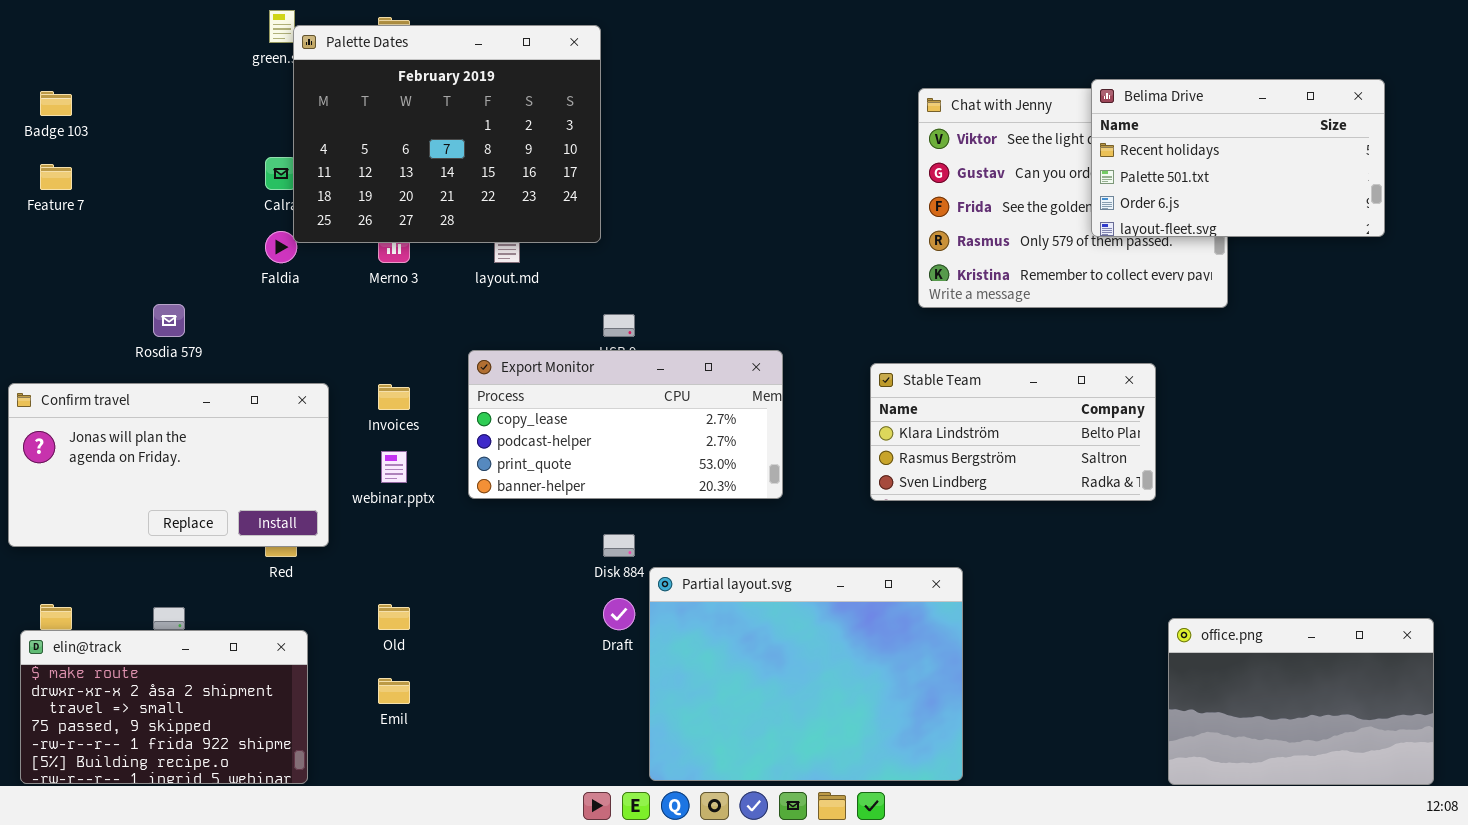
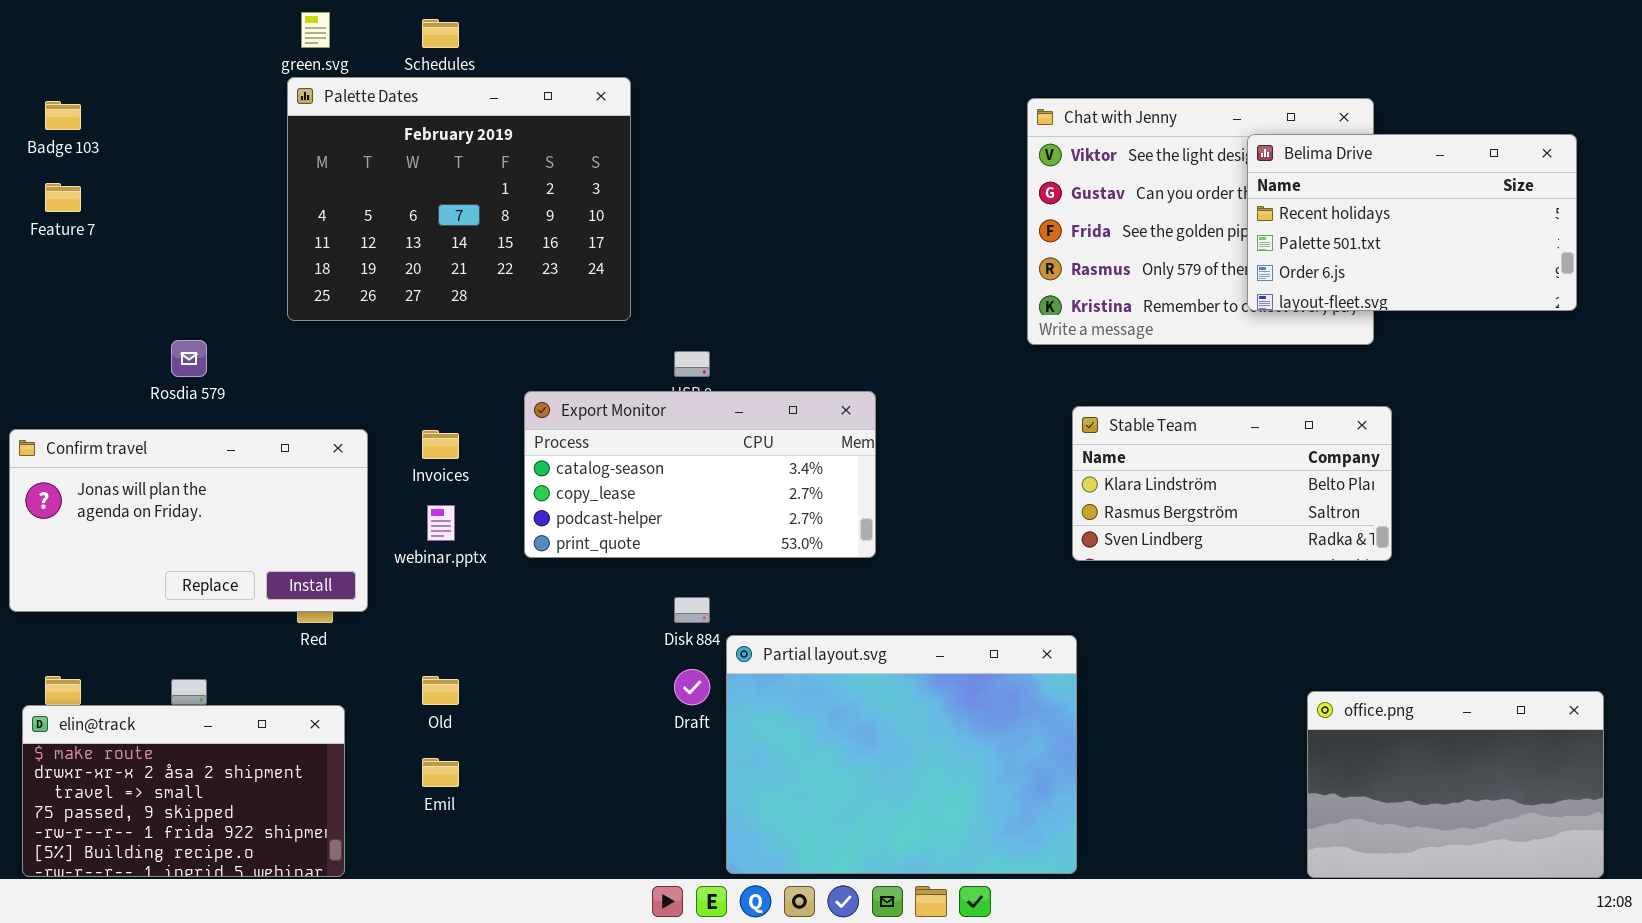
Palette Dates: [293,25,601,243] -> [287,77,631,321], moved
Belima Drive: [1091,79,1385,237] -> [1247,134,1577,311], moved
Export Monitor: [468,350,783,499] -> [524,391,876,558], scrolled up 1 row
Stable Team: [870,363,1156,501] -> [1072,406,1392,561], moved

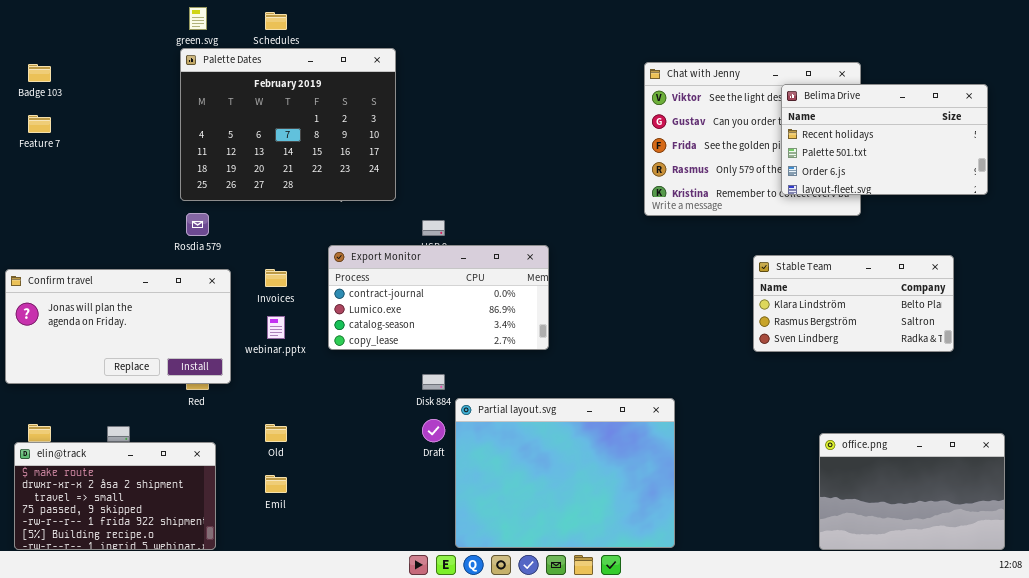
Rosdia 579: [171,340,207,377] -> [186,213,209,236], moved
Export Monitor: [524,391,876,558] -> [328,245,549,350], scrolled up 2 rows
Stable Team: [1072,406,1392,561] -> [753,255,954,352], moved

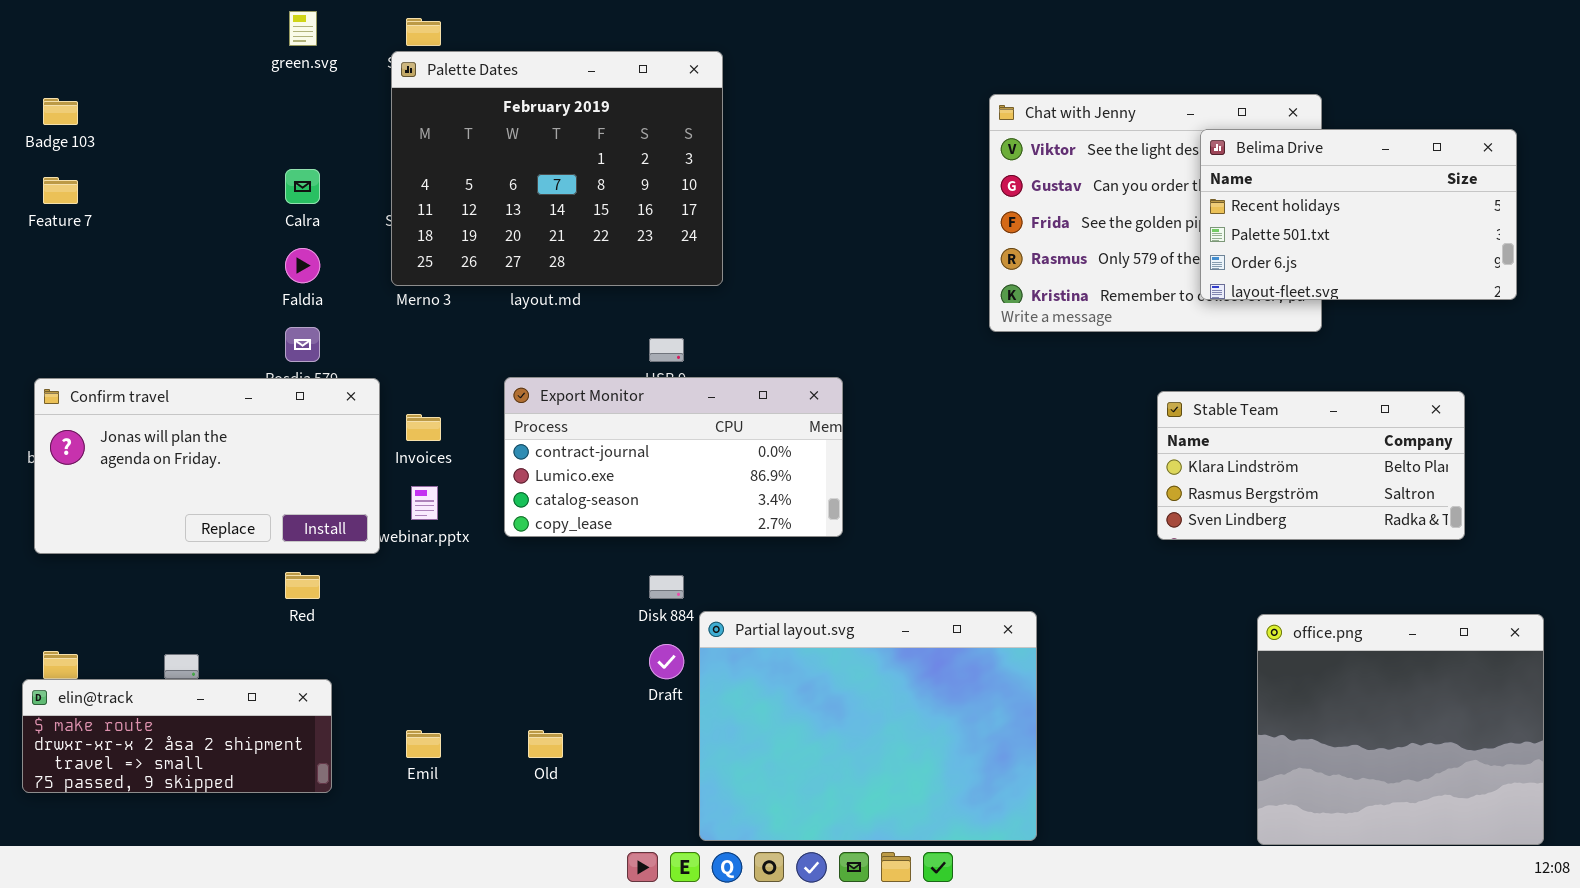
Palette Dates: [180,48,396,201] -> [391,51,723,286], moved
Confirm travel: [5,269,231,384] -> [34,378,380,554], moved
Old: [265,424,287,442] -> [528,730,563,758], moved
office.png: [819,433,1005,550] -> [1257,614,1544,845], resized
elin@track: [14,442,216,550] -> [22,679,332,793], resized

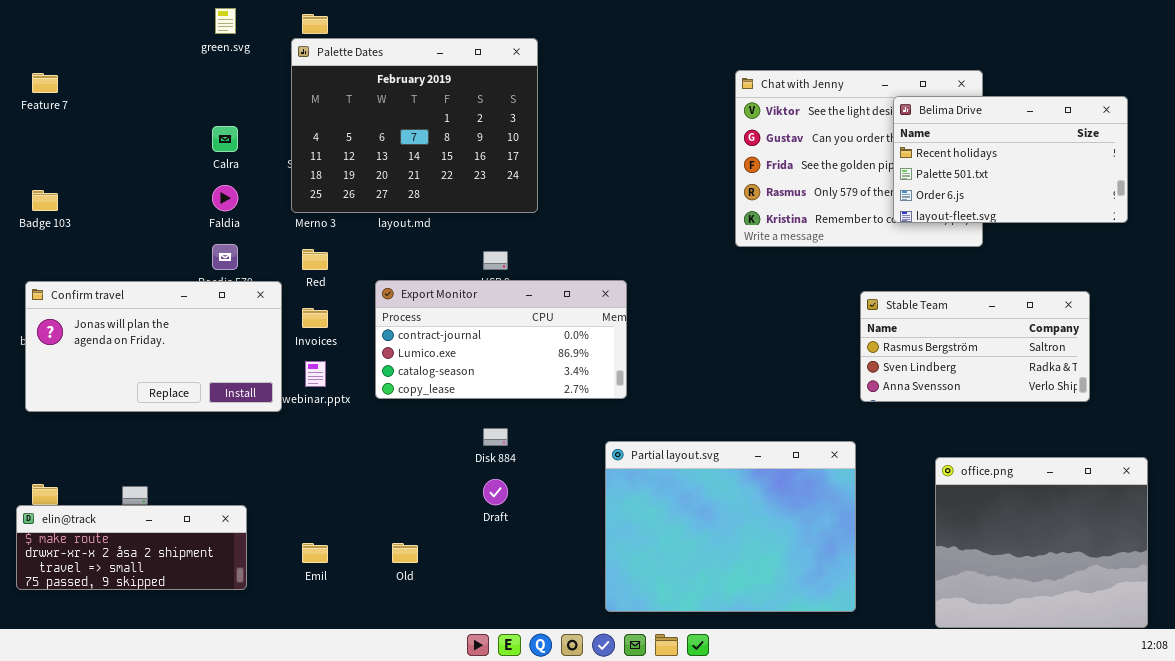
Badge 103: [43,98,78,125] -> [32,190,58,211], moved
Feature 7: [43,177,78,204] -> [32,73,58,93], moved
Stable Team: [1157,391,1465,540] -> [860,291,1090,402], scrolled down 1 row
Red: [285,572,320,599] -> [302,249,328,270], moved
Partial layout.svg: [699,611,1037,841] -> [605,441,856,612], moved

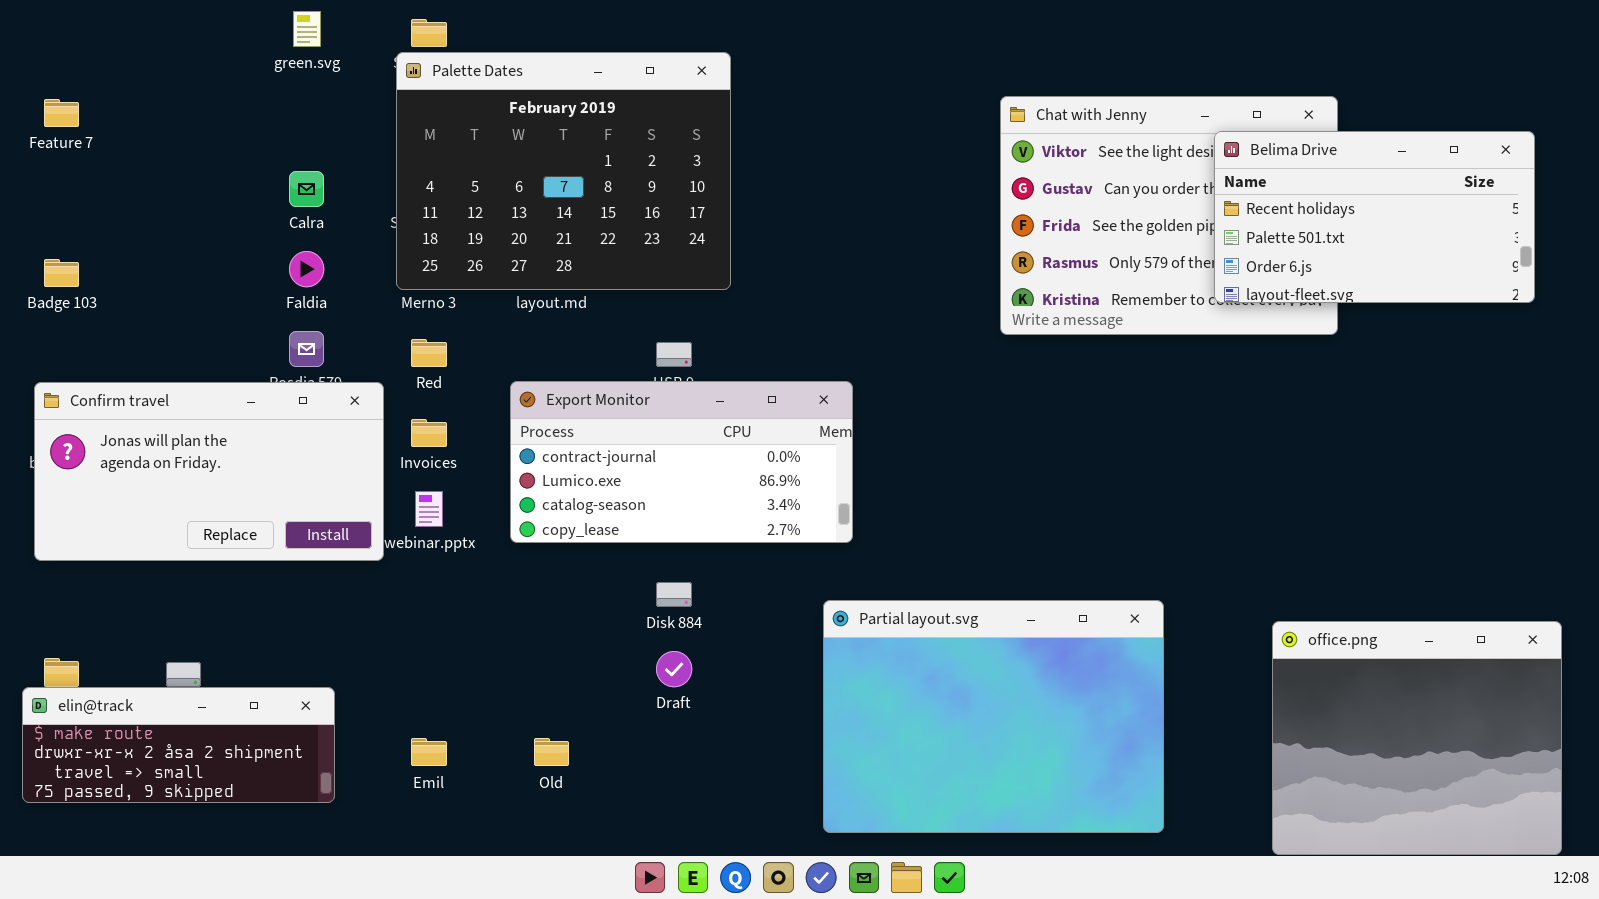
Stable Team: [860,291,1090,402] -> none, closed

